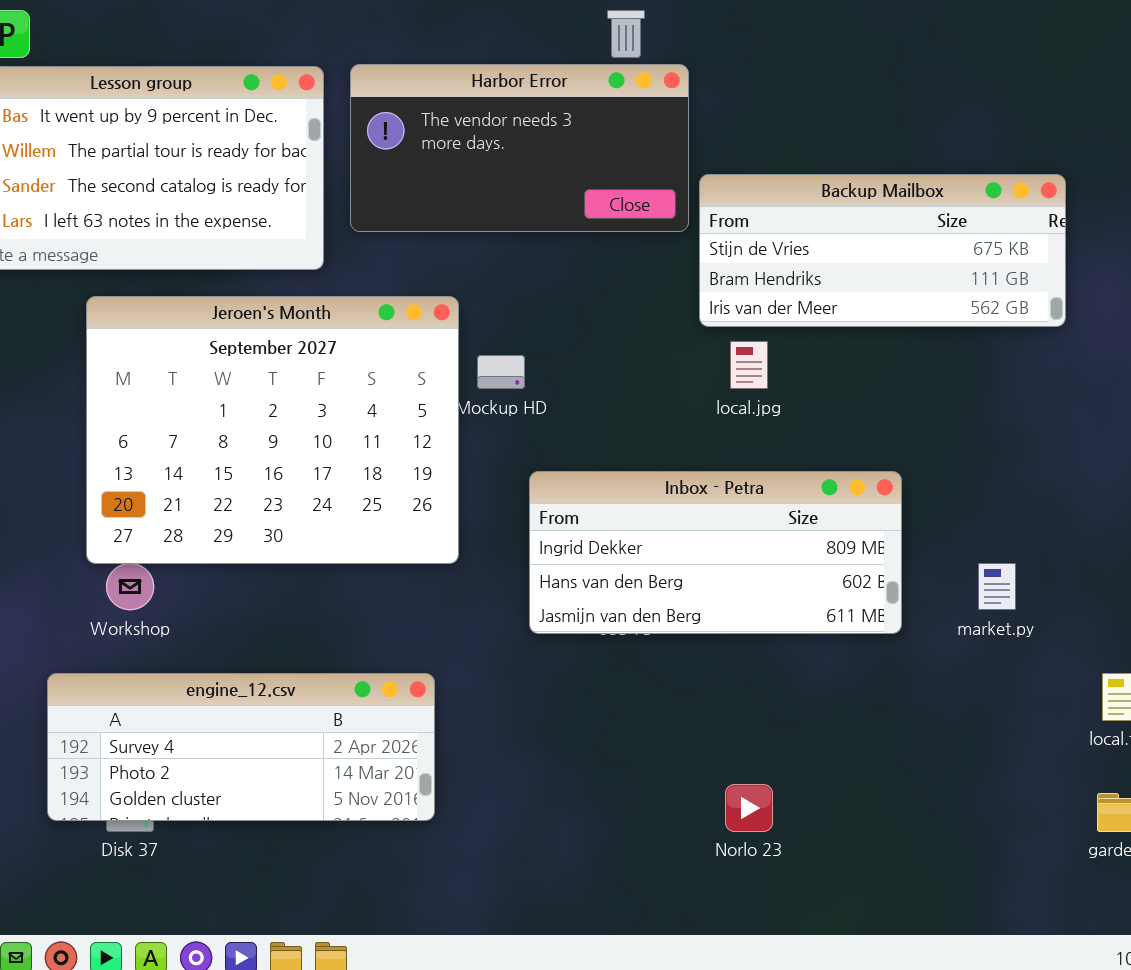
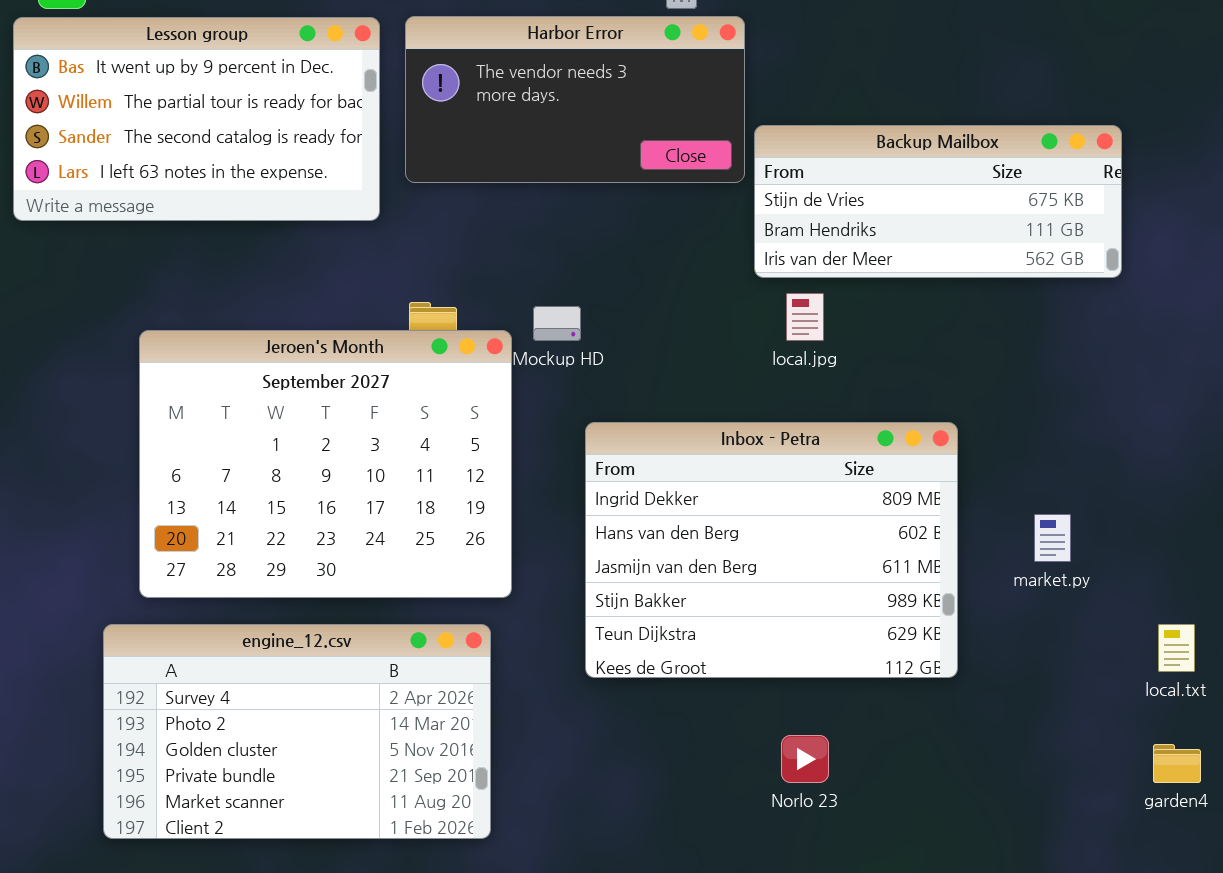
Jeroen's Month: [86,296,459,564] -> [139,330,512,598], moved
Inbox - Petra: [529,471,902,634] -> [585,422,958,678], resized
engine_12.csv: [47,673,435,821] -> [103,624,491,839], resized

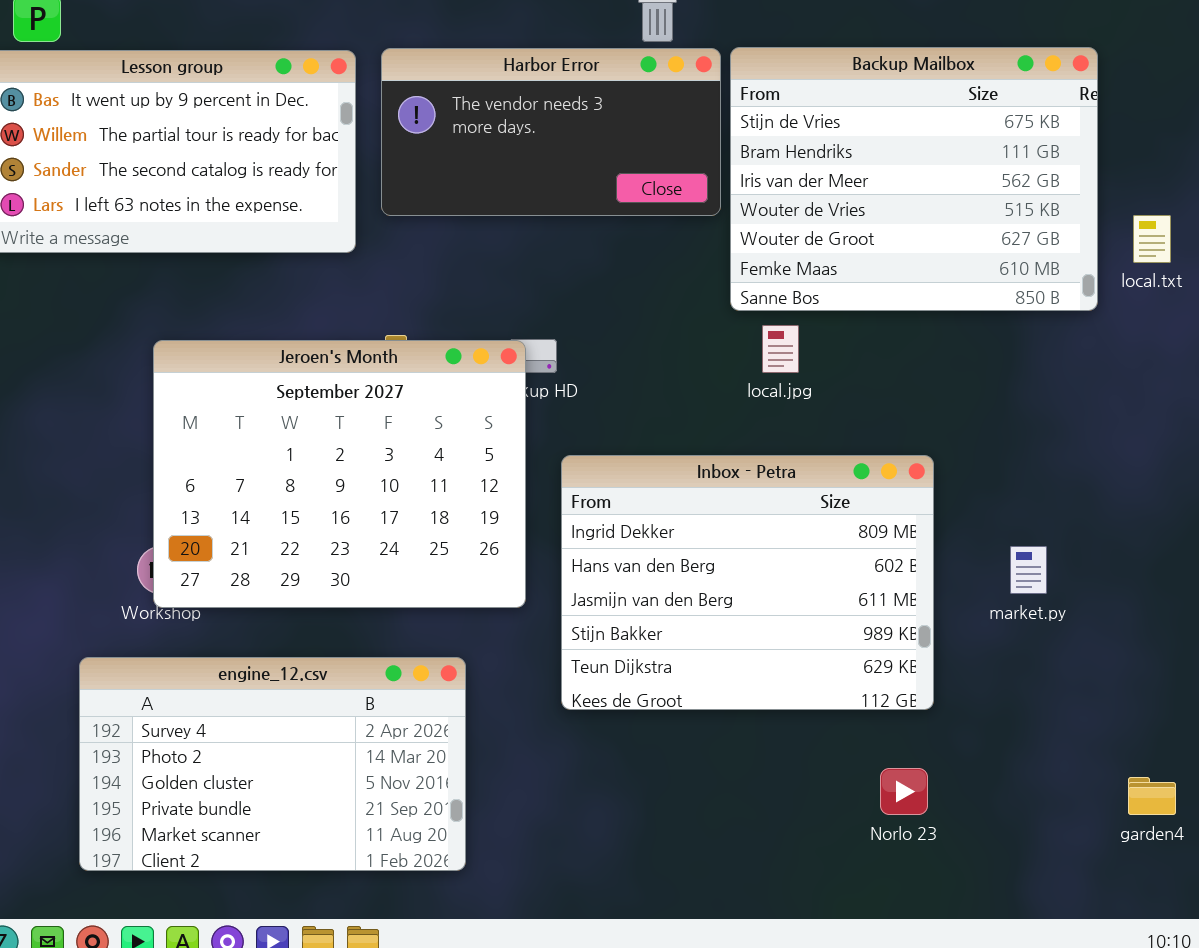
Backup Mailbox: [754,125,1122,278] -> [730,47,1098,311], resized
Jeroen's Month: [139,330,512,598] -> [153,340,526,608], moved
local.txt: [1158,624,1195,672] -> [1133,215,1171,263], moved
Norlo 23: [781,735,829,783] -> [880,768,928,815], moved

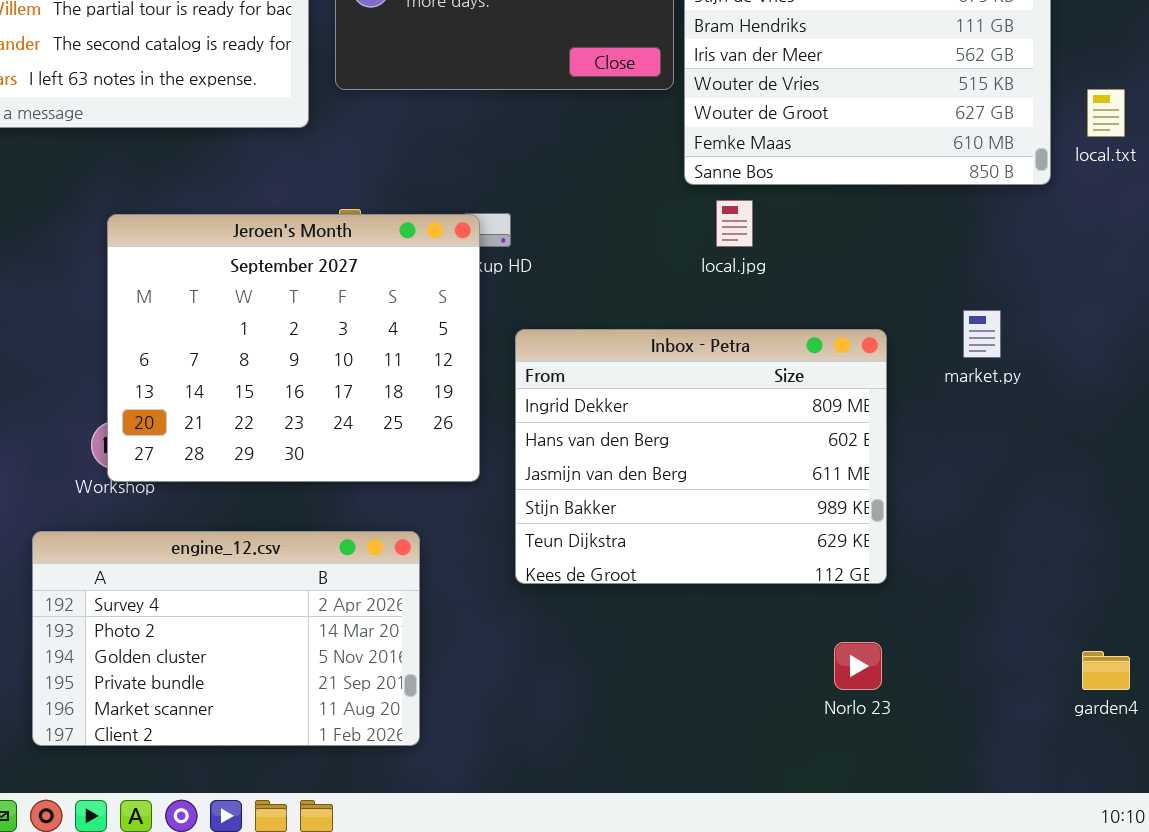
market.py: [1010,546,1047,594] -> [963,310,1001,358], moved

